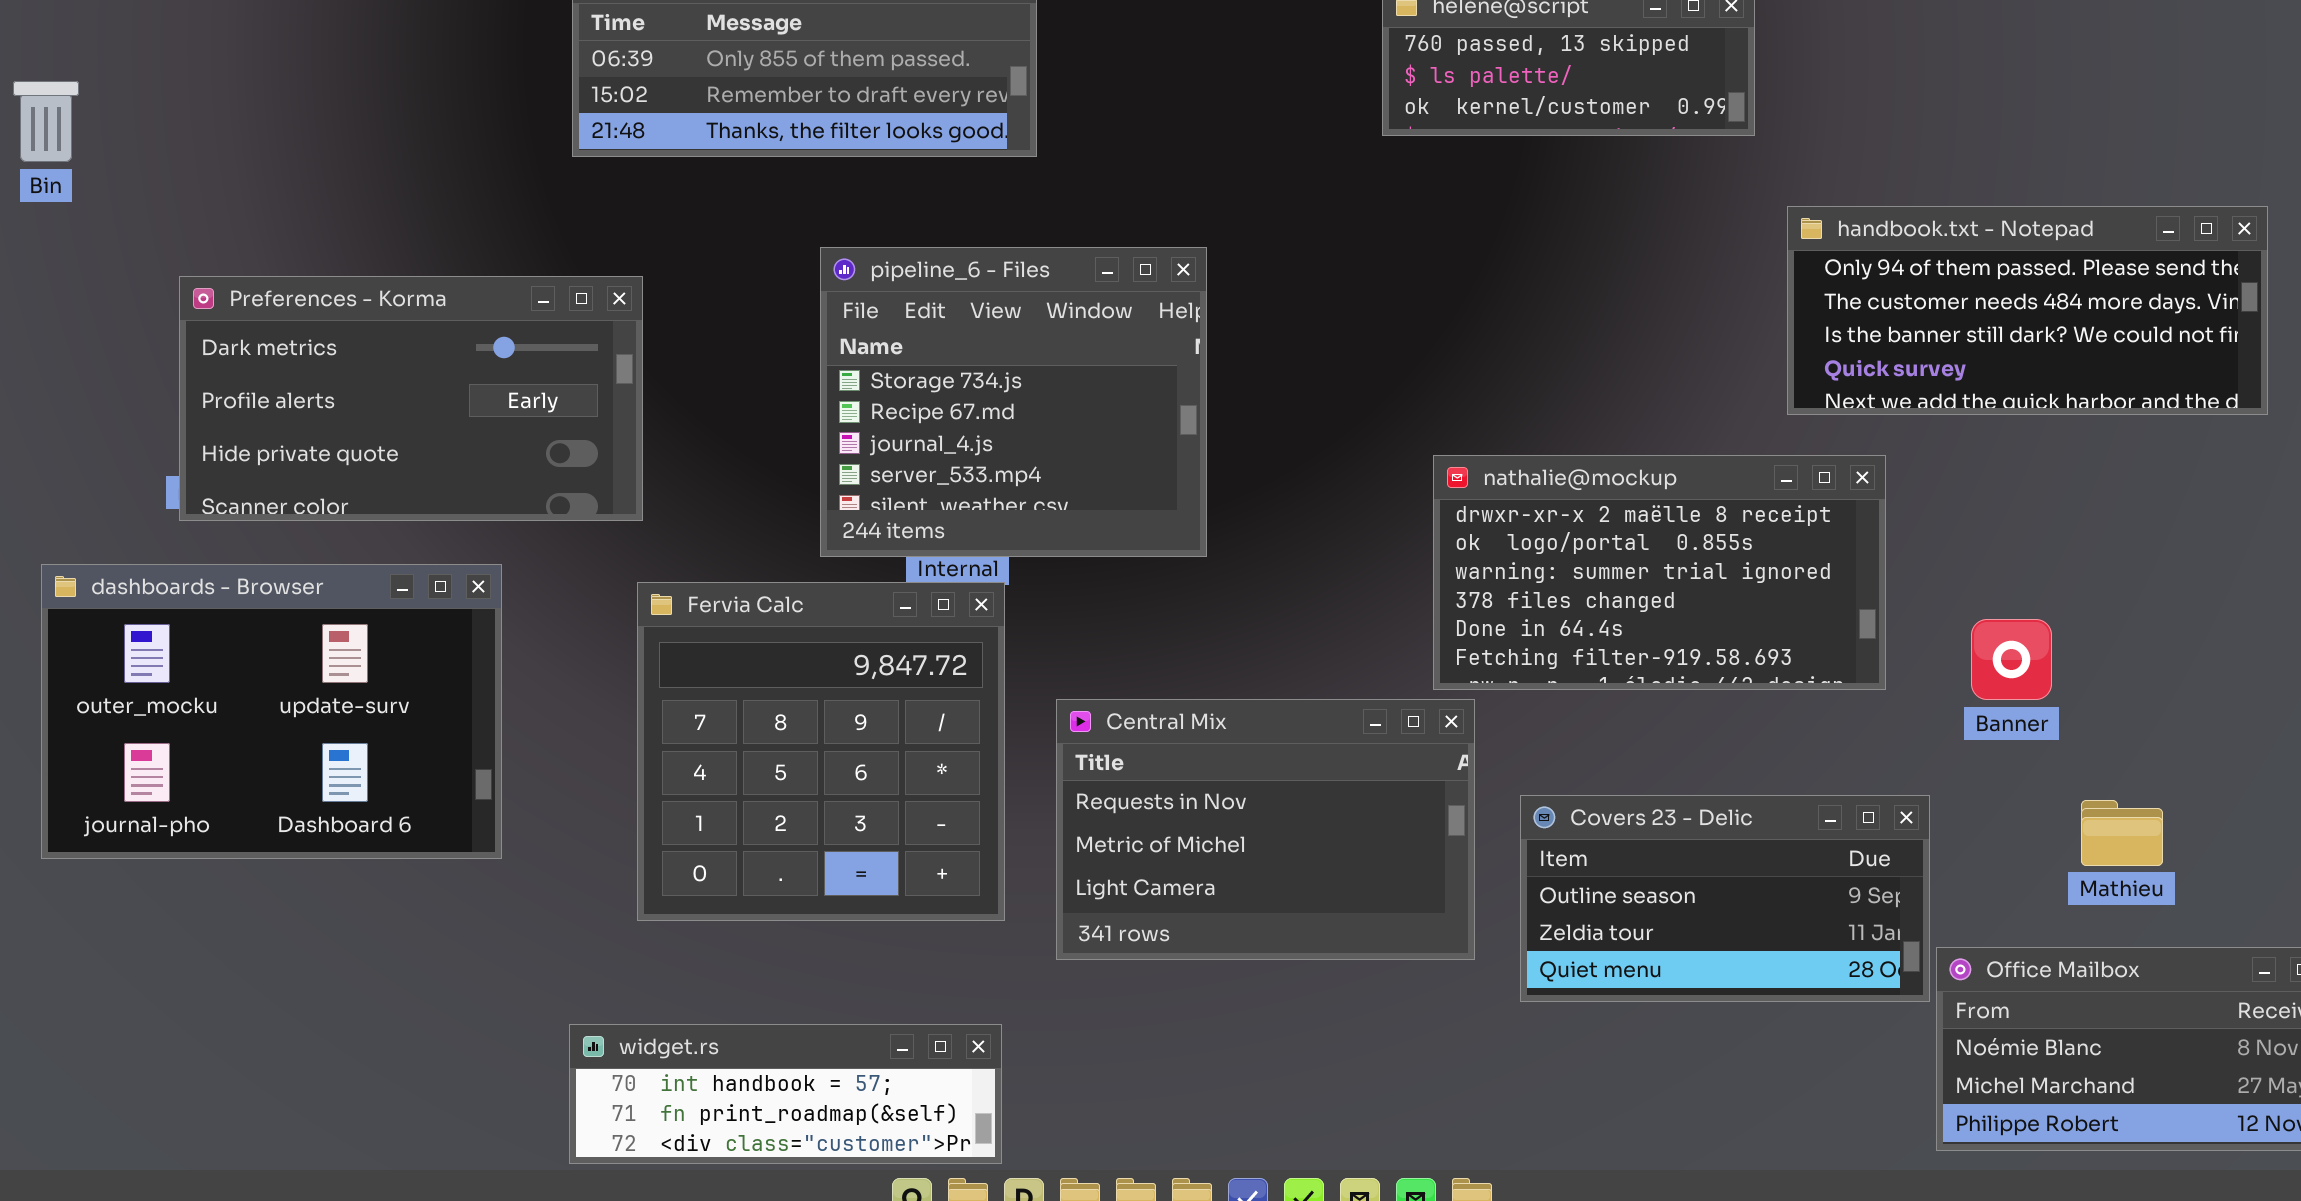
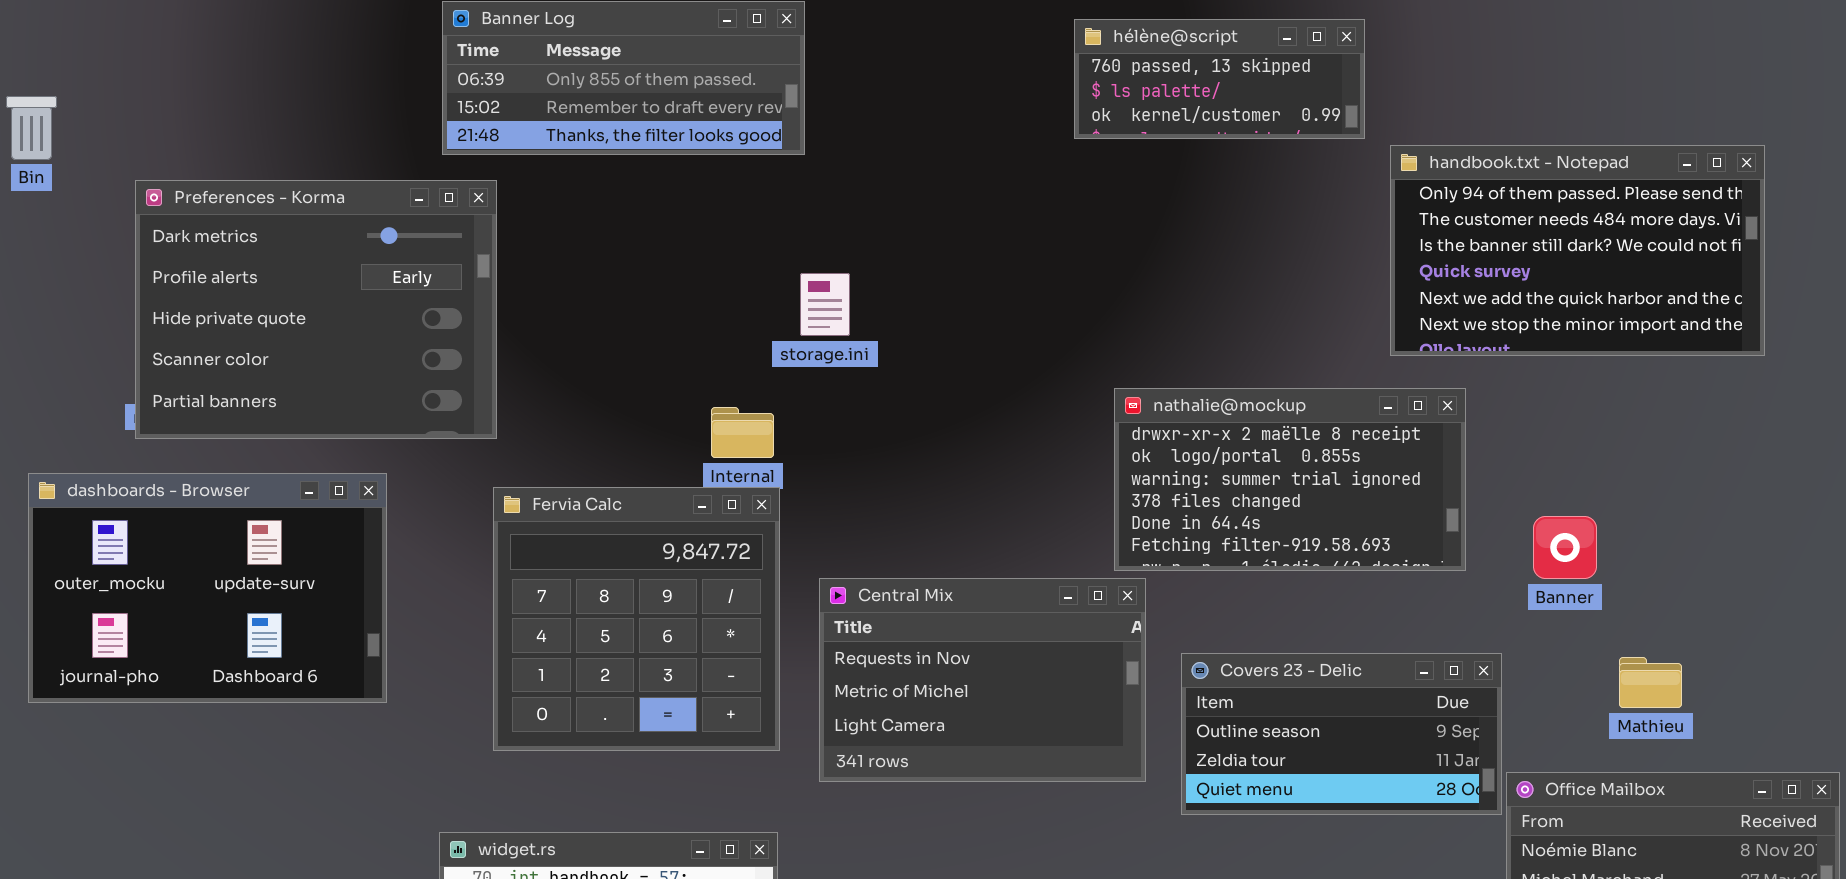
handbook.txt - Notepad: [1787,206,2268,415] -> [1390,145,1765,356], resized
pipeline_6 - Files: [820,247,1207,557] -> none, closed
Preferences - Korma: [179,276,643,521] -> [135,180,497,439], resized

